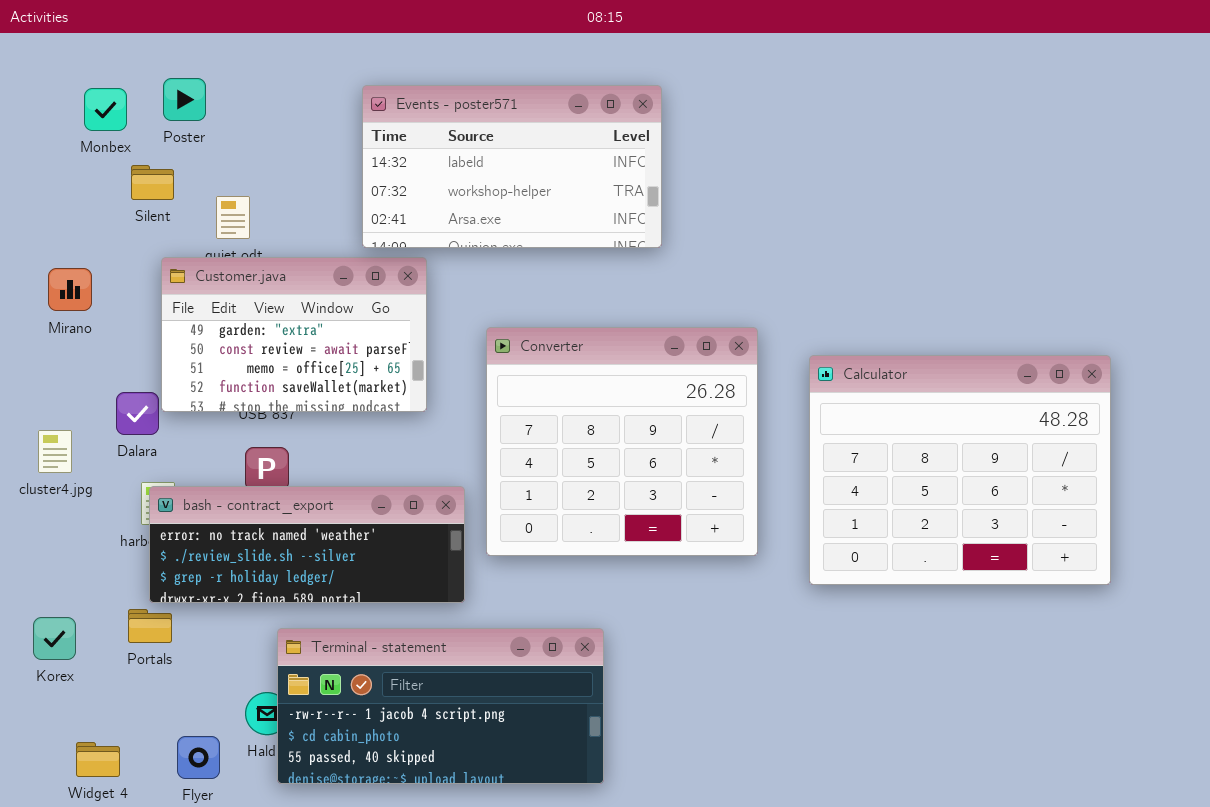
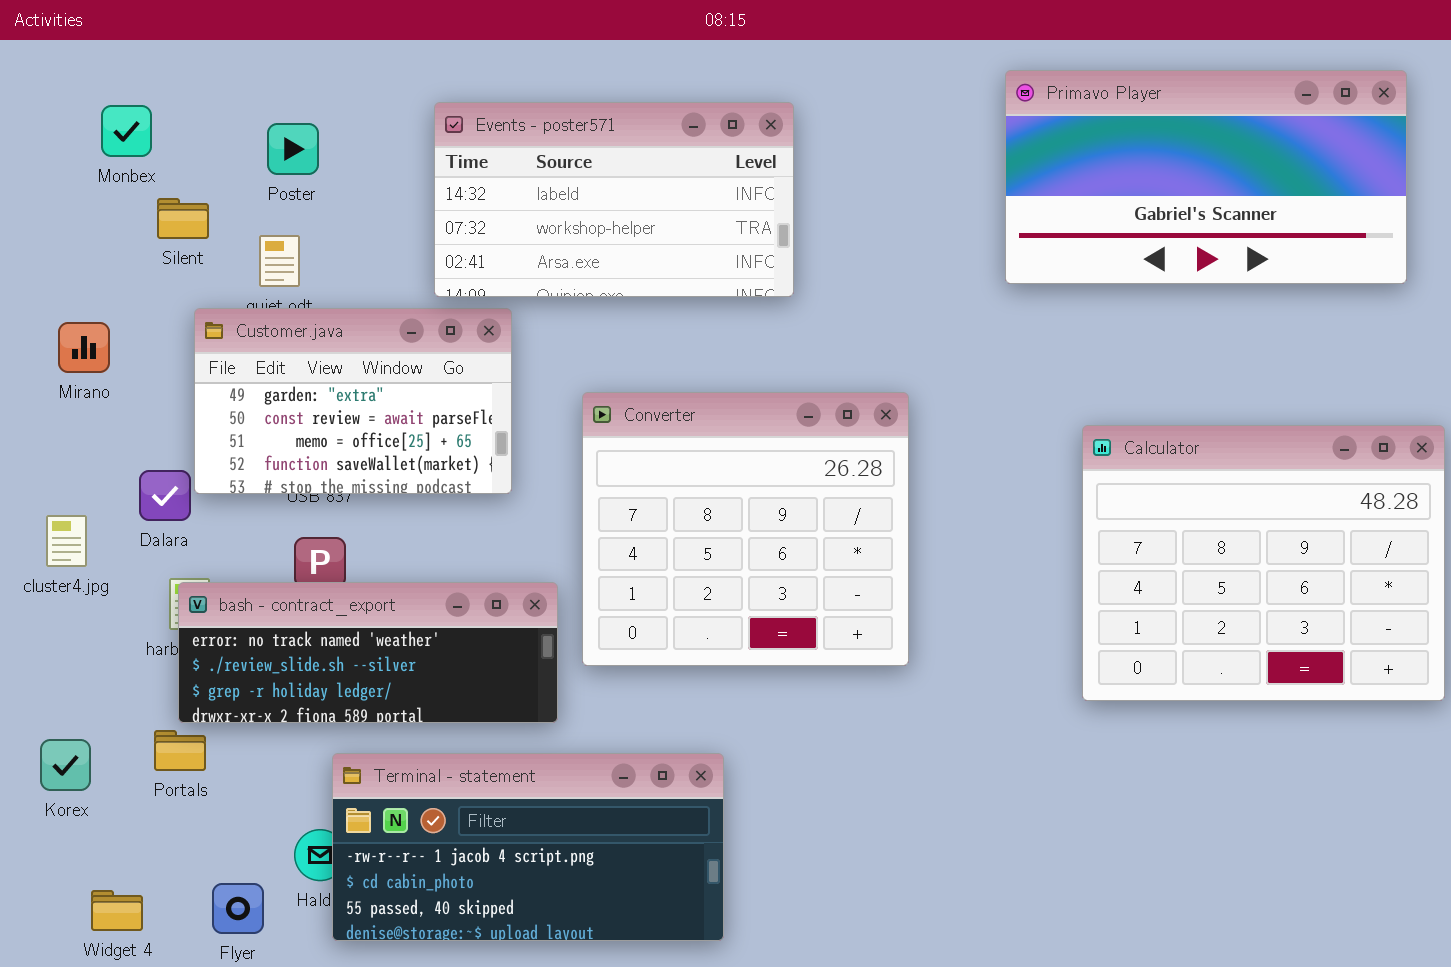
Primavo Player: none -> [1005,70,1407,284], opened
Poster: [163,78,206,121] -> [267,123,319,175], moved
Calculator: [809,355,1111,585] -> [1082,425,1445,701], moved

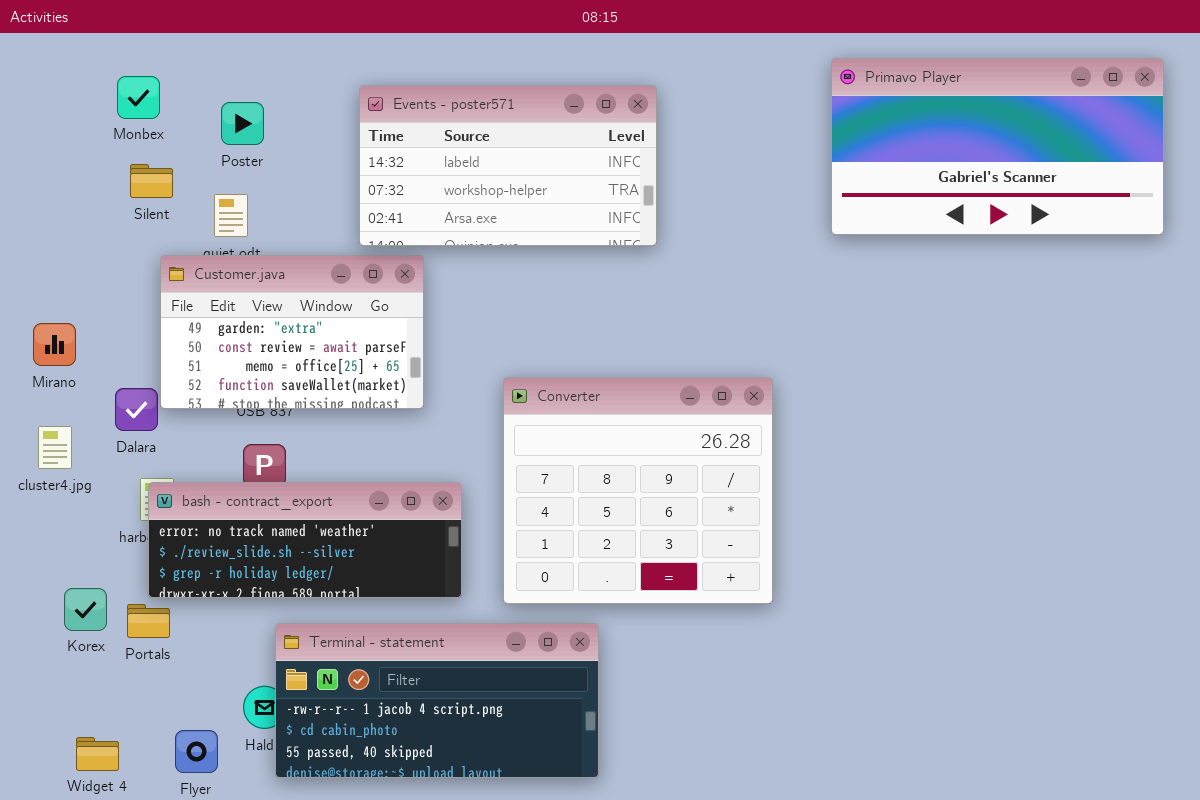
Monbex: [101,105,152,157] -> [117,76,160,119], moved
Mirano: [58,322,110,373] -> [33,323,76,366], moved
Converter: [582,392,909,666] -> [503,377,773,604], moved
Calculator: [1082,425,1445,701] -> none, closed
Korex: [40,739,91,791] -> [64,588,107,631], moved

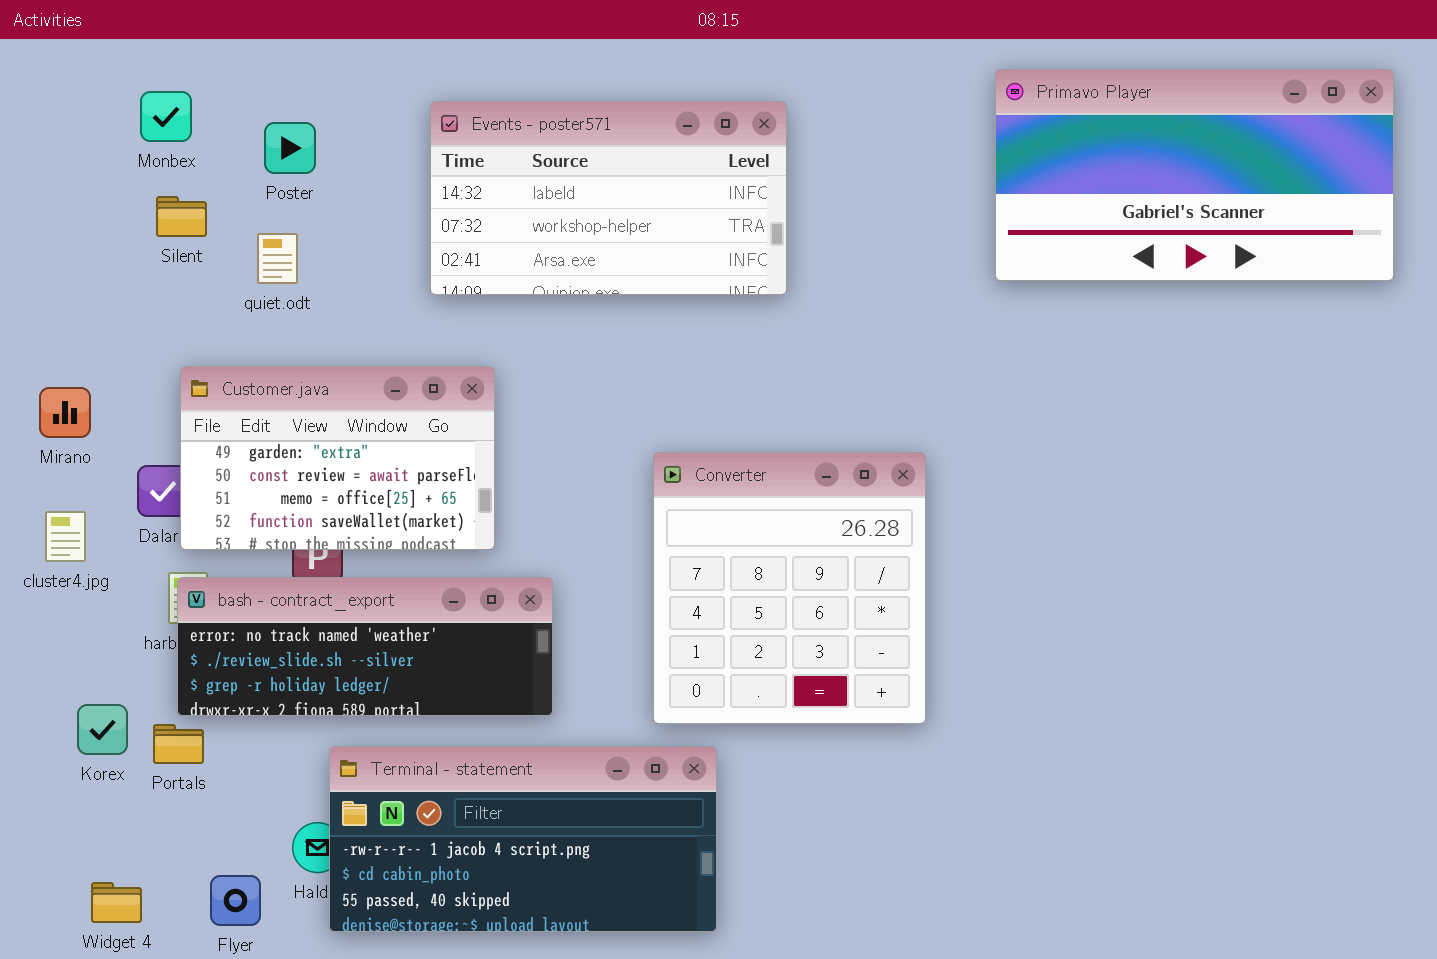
Customer.java: [160,255,424,409] -> [180,366,495,550], moved
Converter: [503,377,773,604] -> [653,452,926,724], resized

